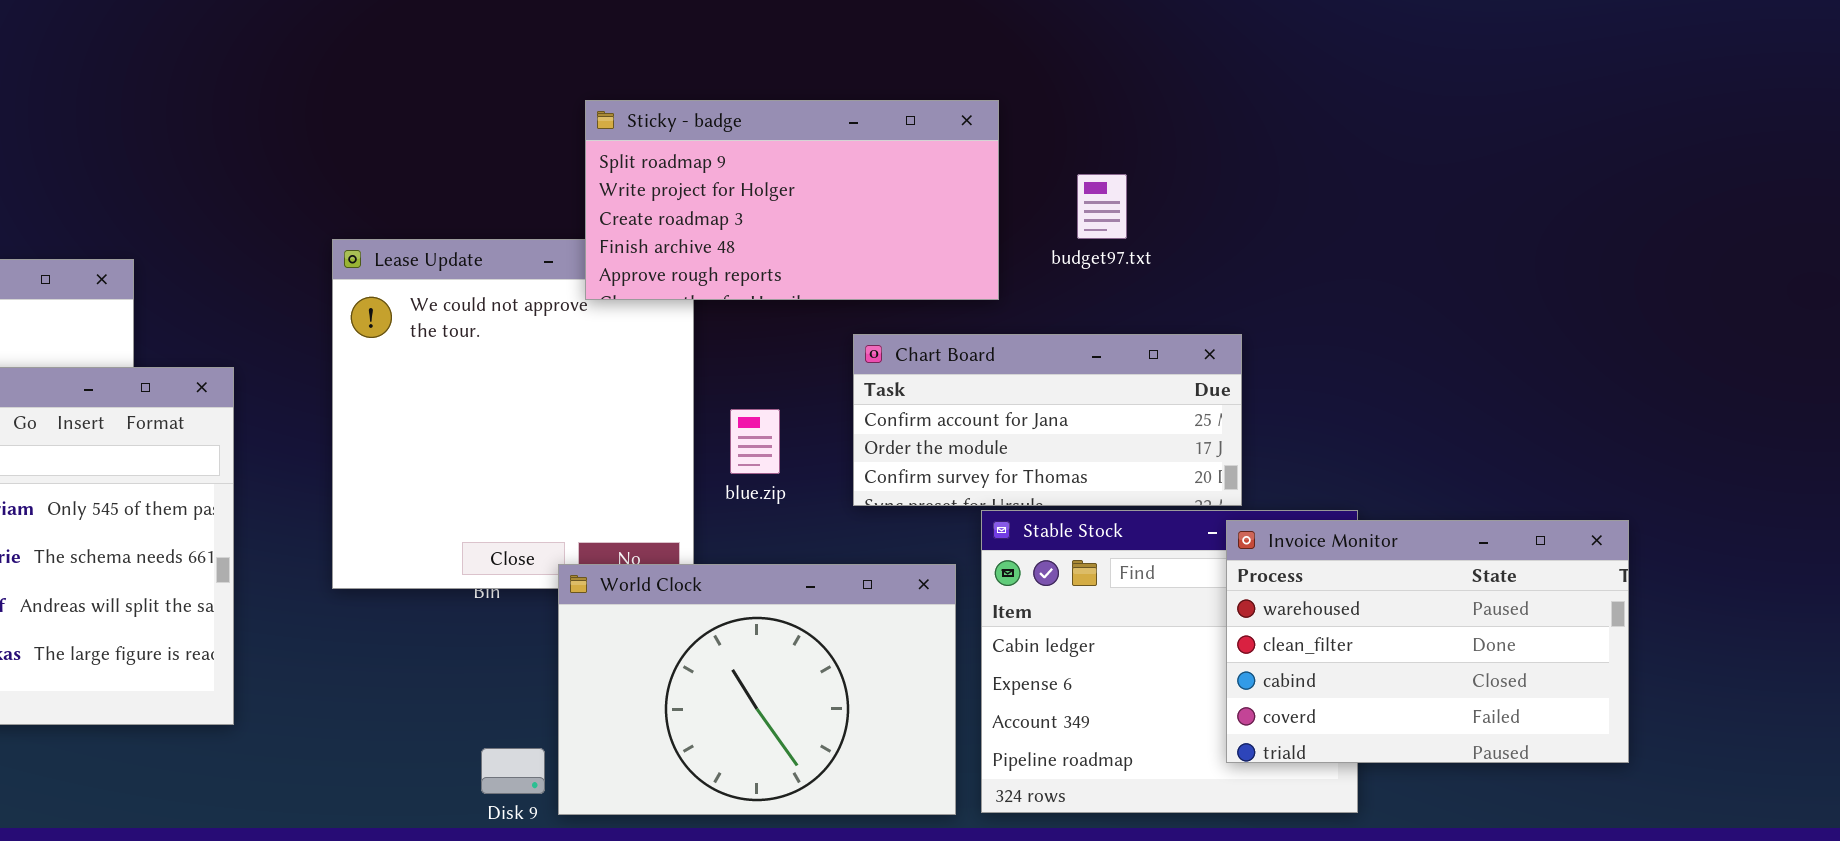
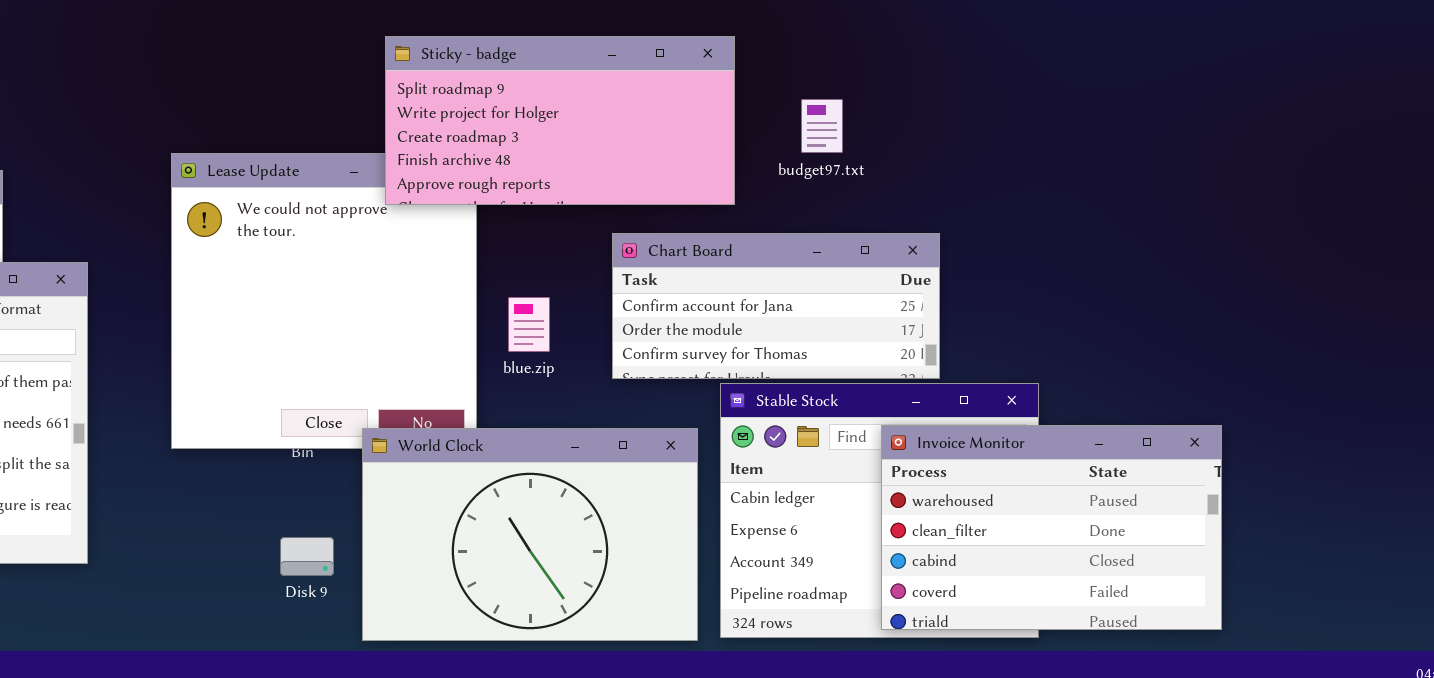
Invoice Monitor: [1226,520,1629,763] -> [881,425,1222,630], moved
Disk 9: [481,748,545,794] -> [280,537,334,576], moved

